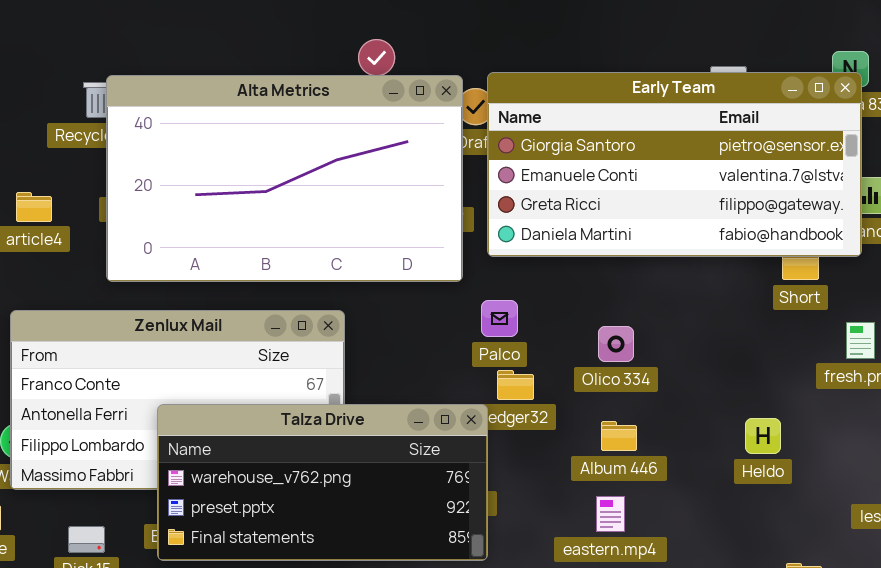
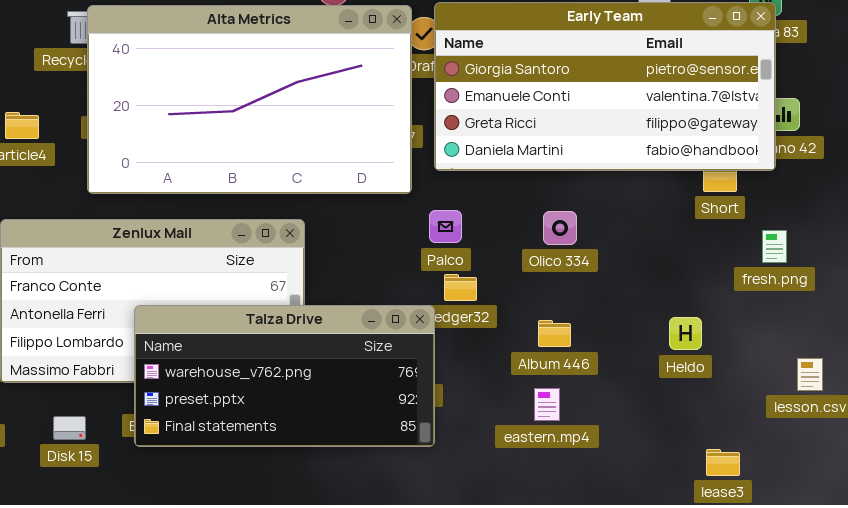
Olico 334: [598,326,634,362] -> [543,211,577,245], moved

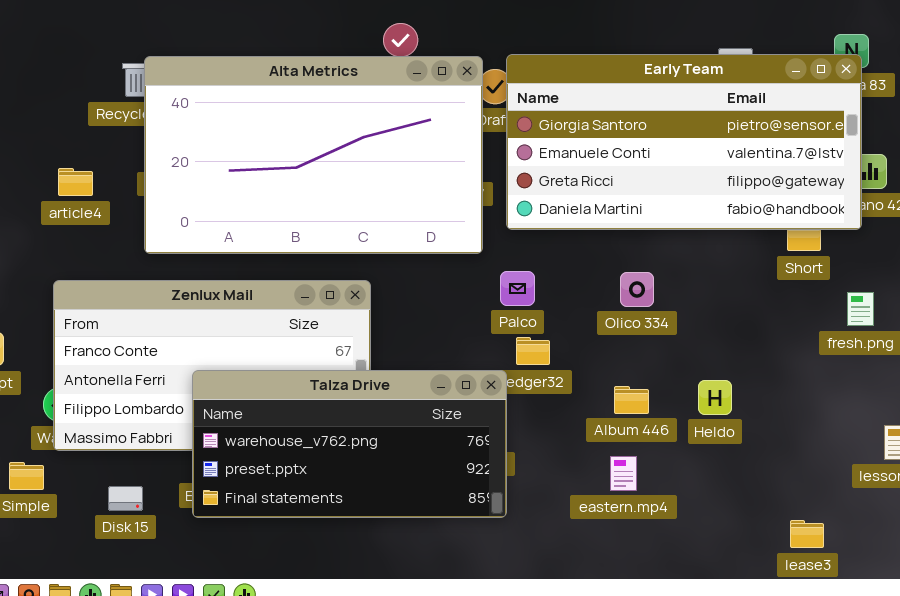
Heldo: [669,317,702,350] -> [698,380,732,415], moved

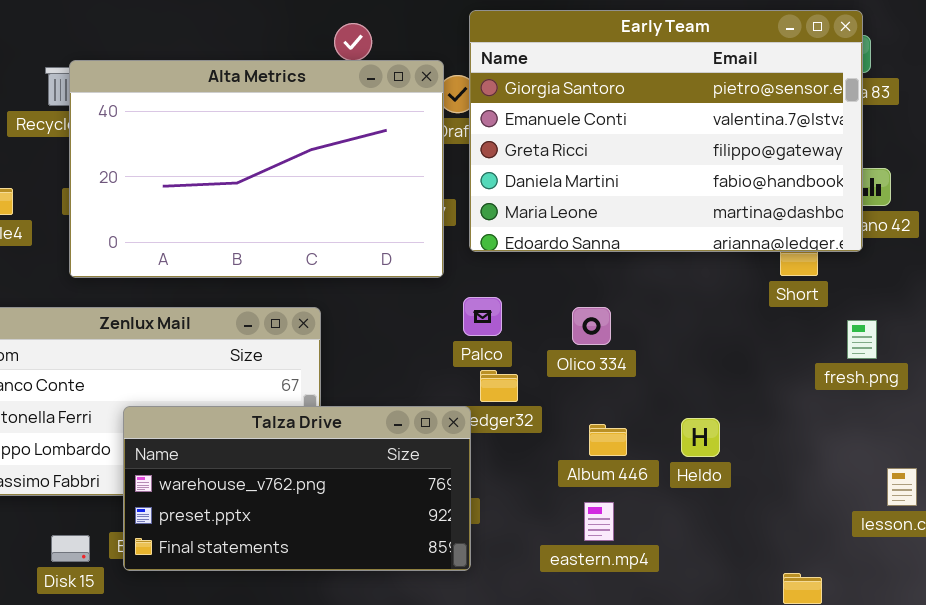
Early Team: [506,54,862,230] -> [469,10,863,252], resized
Olico 334: [620,272,654,307] -> [572,307,611,345], moved
Disk 15: [108,486,143,511] -> [51,535,90,562], moved

